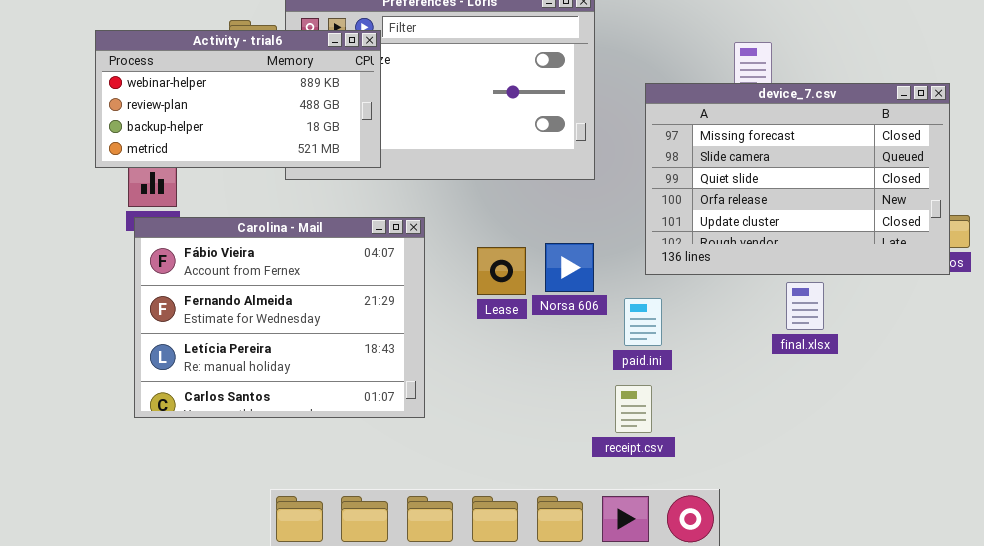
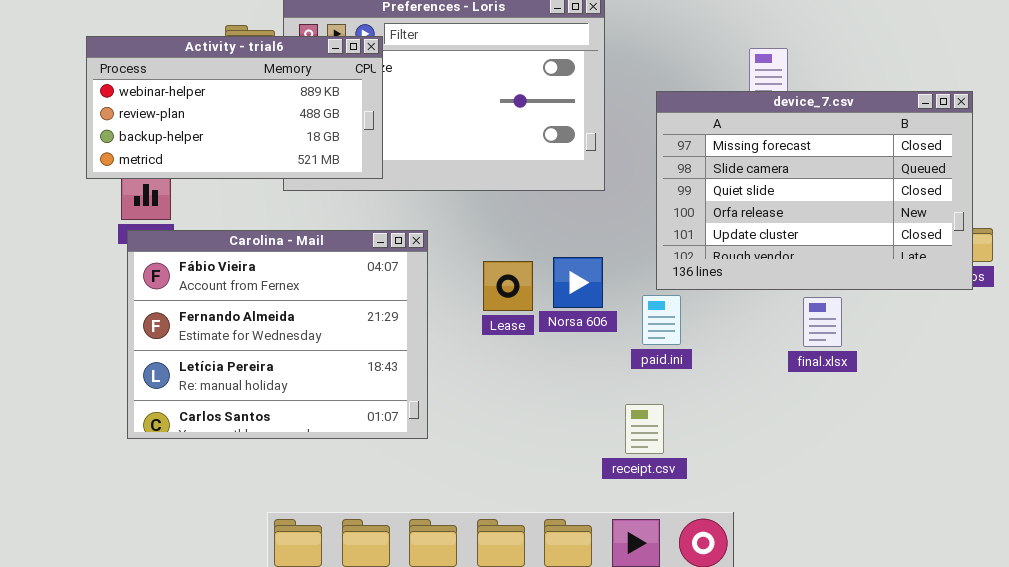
paid.ini: [624,298,662,346] -> [642,295,681,345], moved

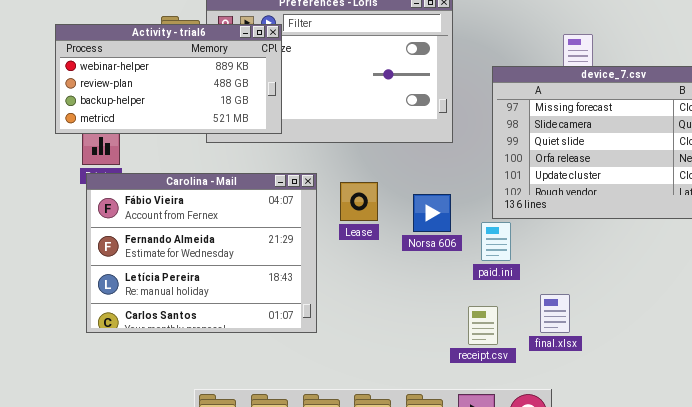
Lease: [483,261,533,311] -> [340,182,378,221], moved
final.xlsx: [803,297,842,347] -> [540,294,570,333], moved

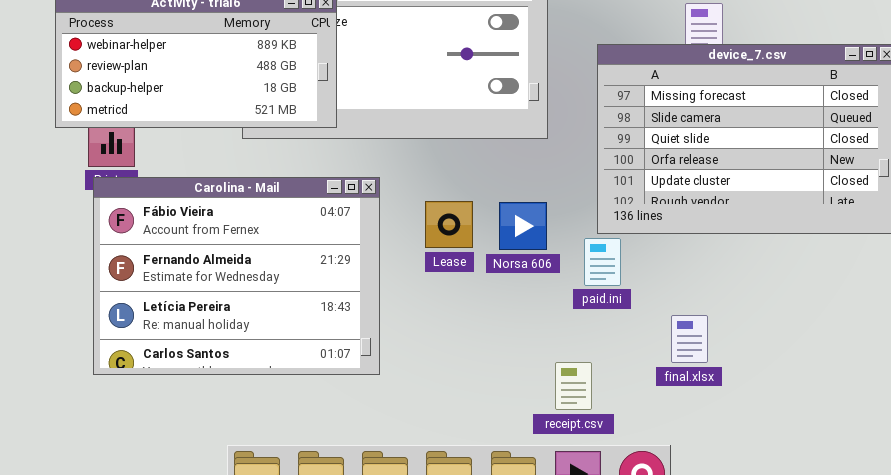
Lease: [340,182,378,221] -> [425,201,473,248], moved
final.xlsx: [540,294,570,333] -> [671,315,708,363], moved
receipt.csv: [468,306,498,345] -> [555,362,592,410], moved

